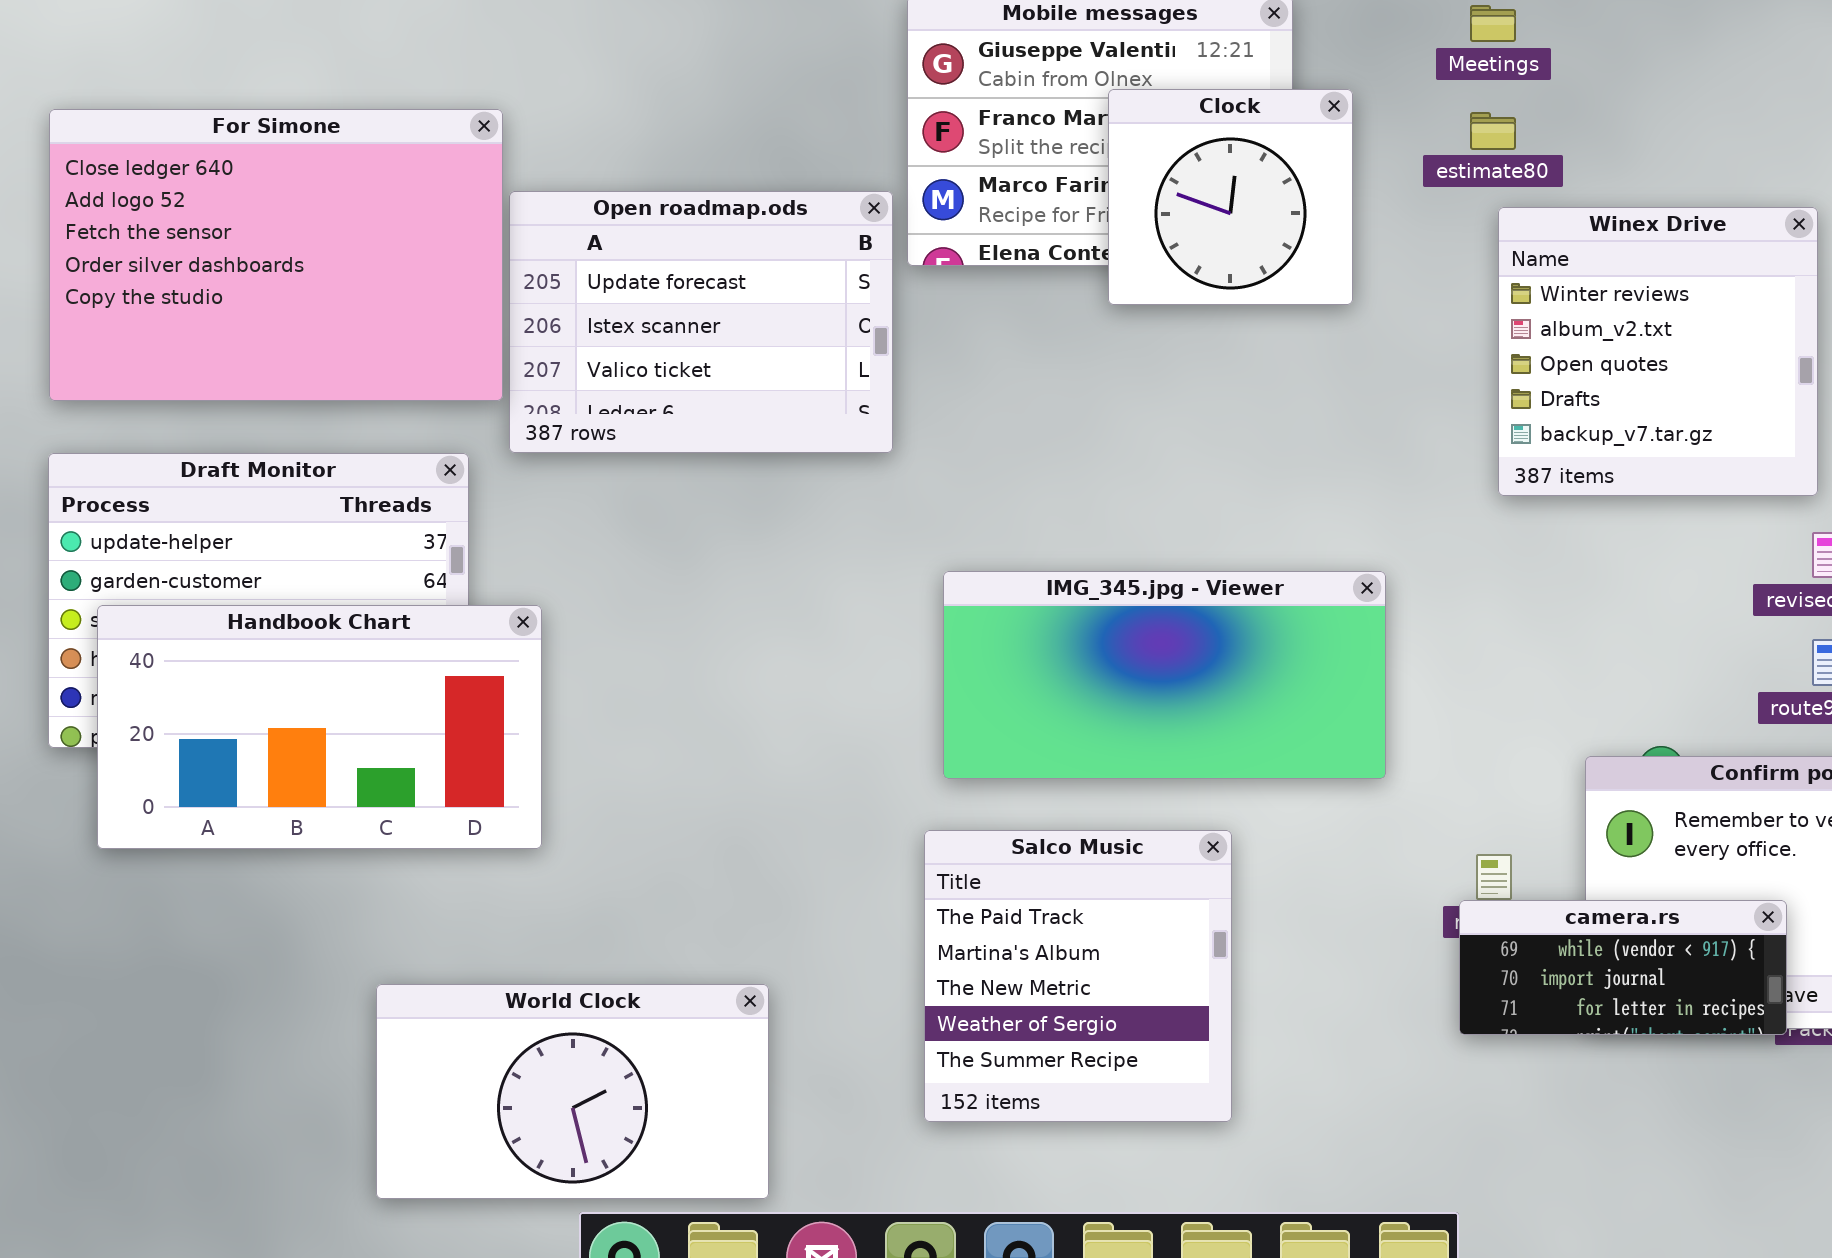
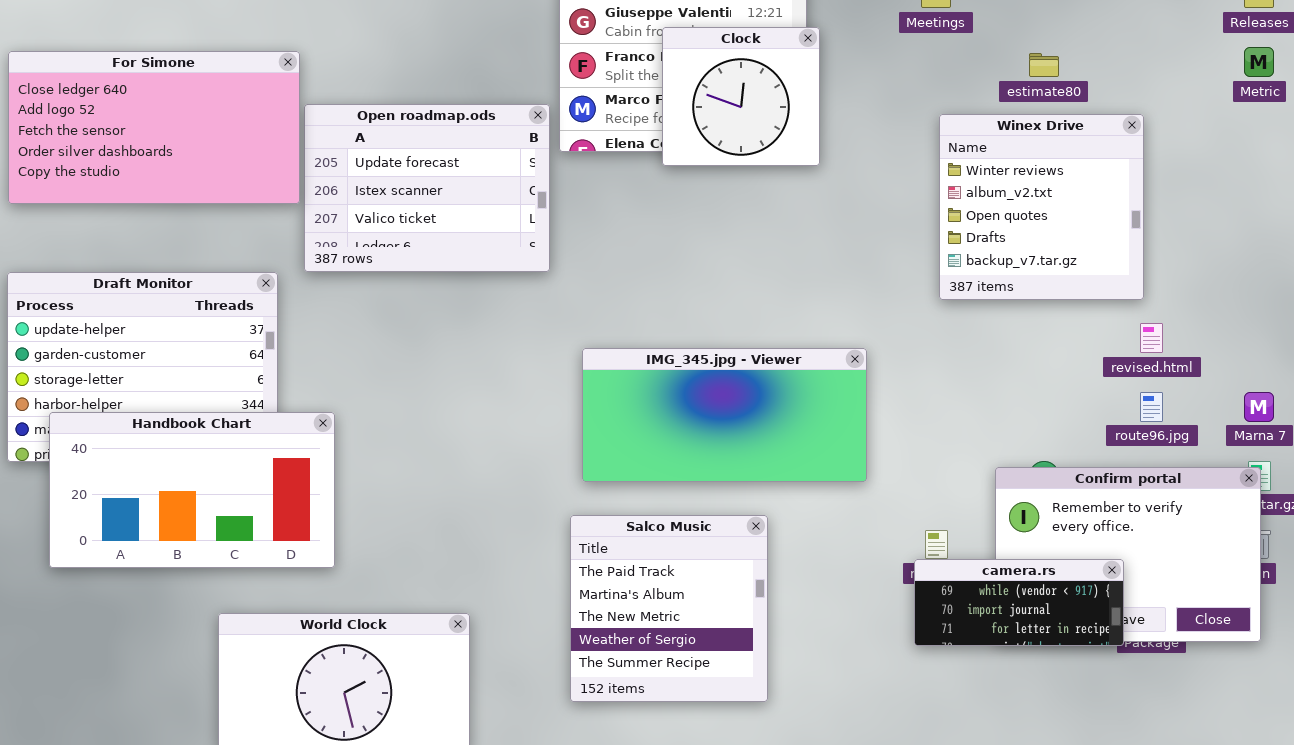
Clock: [1108,89,1353,305] -> [662,27,820,166], moved
For Simone: [49,109,503,401] -> [8,51,300,204], resized
estimate80: [1470,112,1516,150] -> [1029,53,1059,77], moved
Handbook Chart: [97,605,542,849] -> [49,412,335,568], moved

